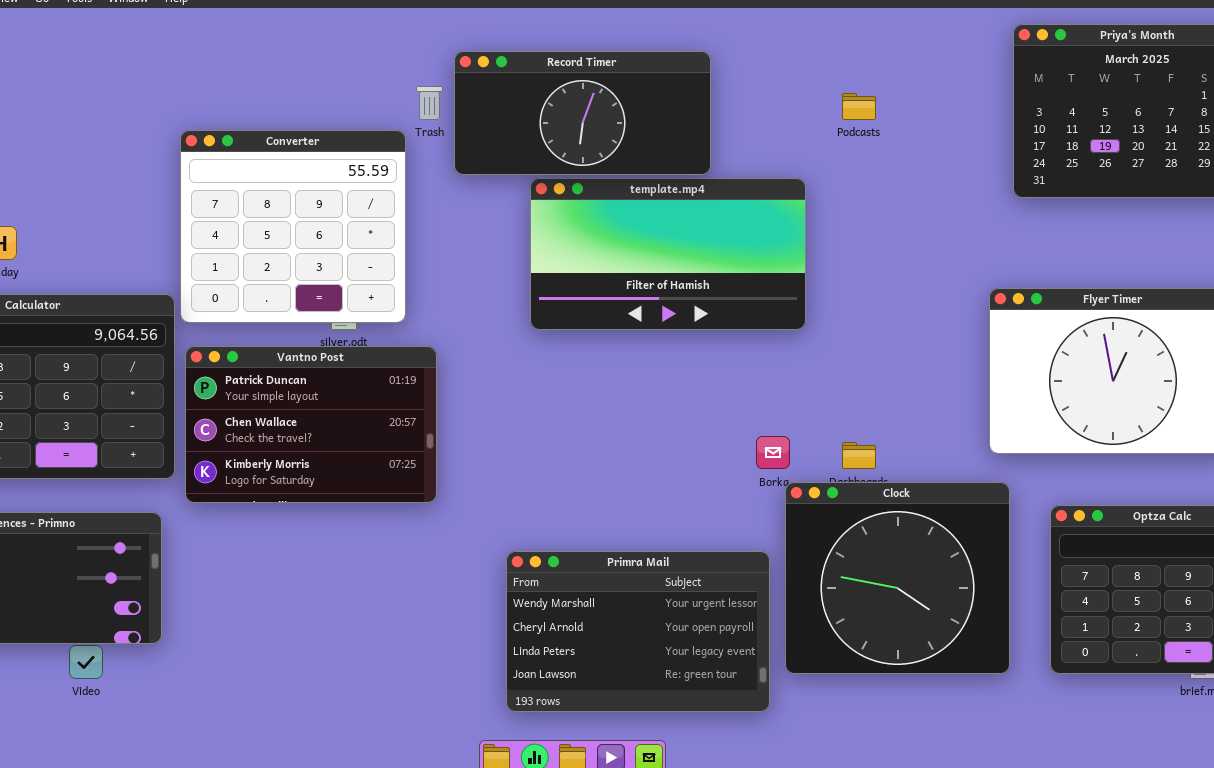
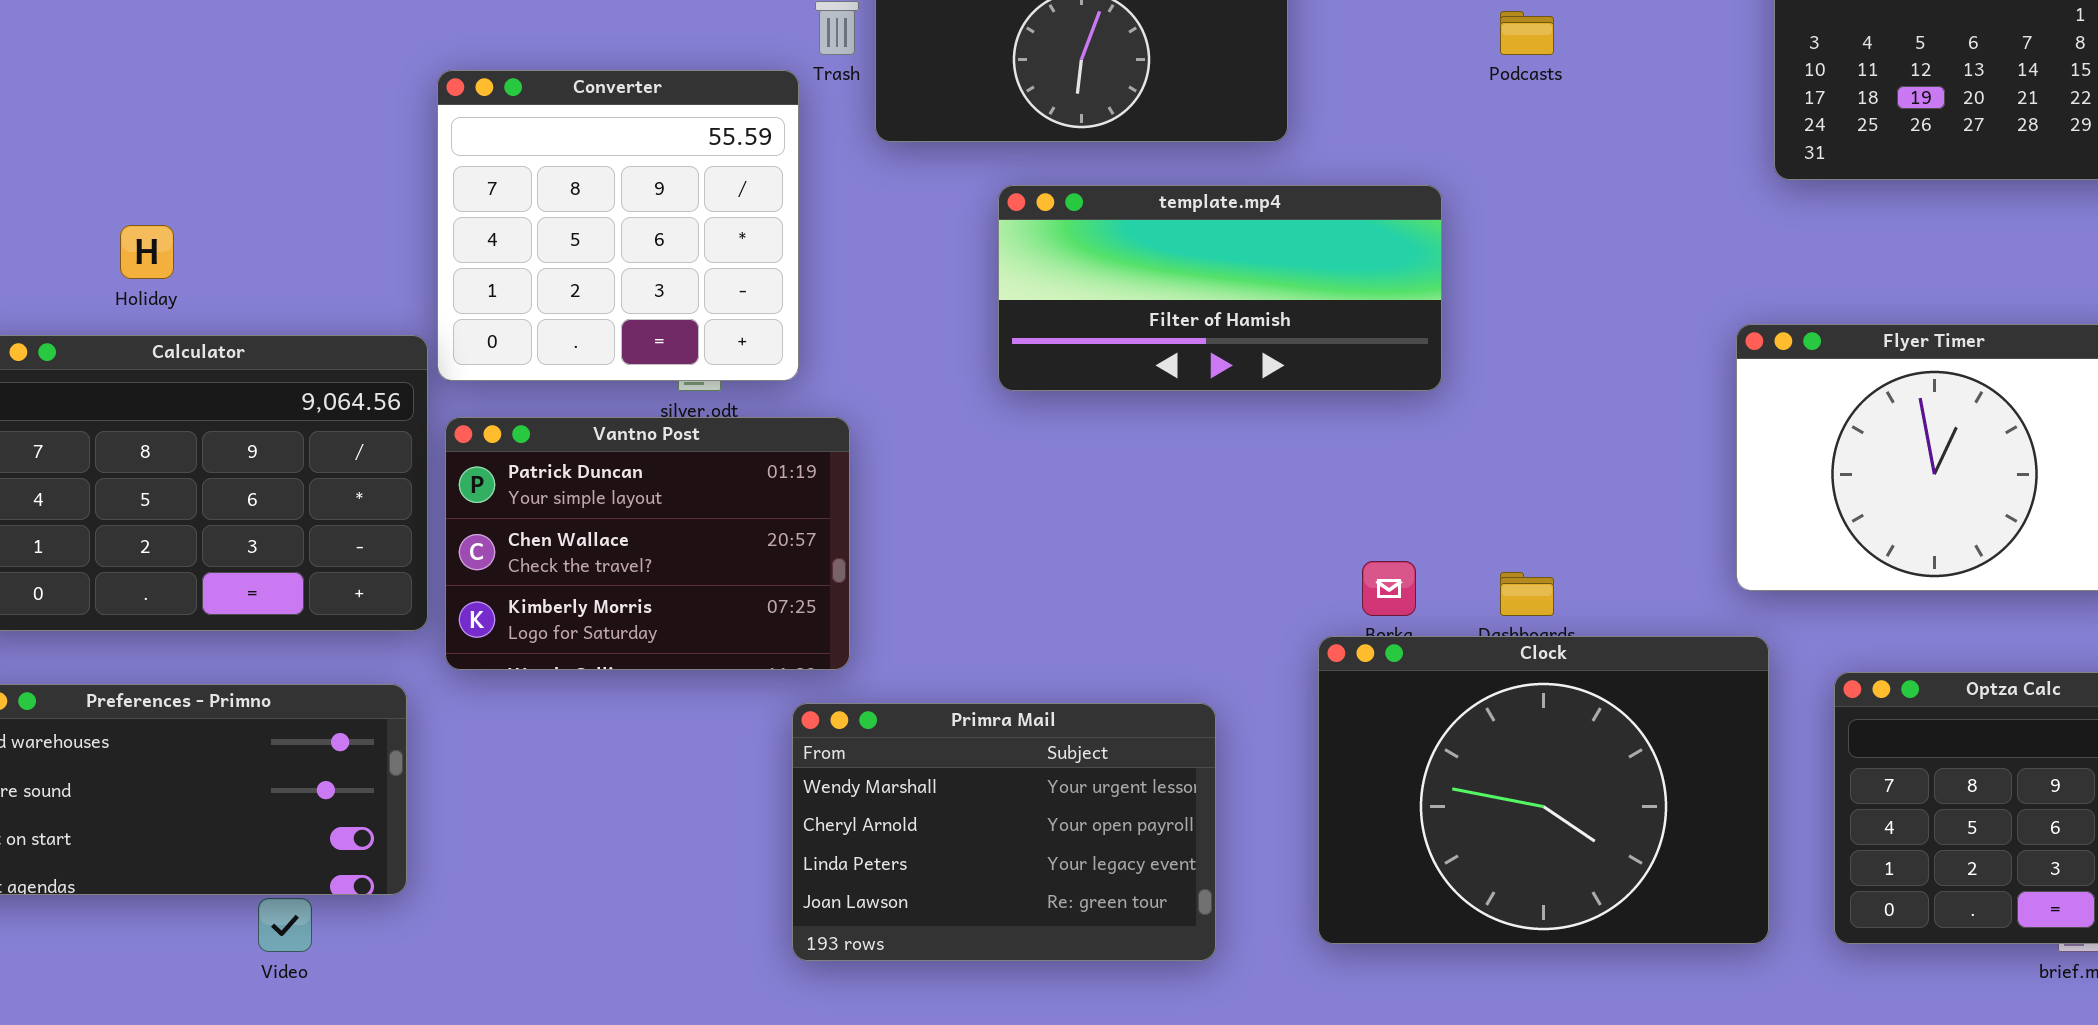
template.mp4: [530,178,806,330] -> [998,185,1442,391], resized
Clock: [785,482,1010,674] -> [1318,636,1769,944], resized
Primra Mail: [506,551,770,712] -> [792,703,1216,961], moved

